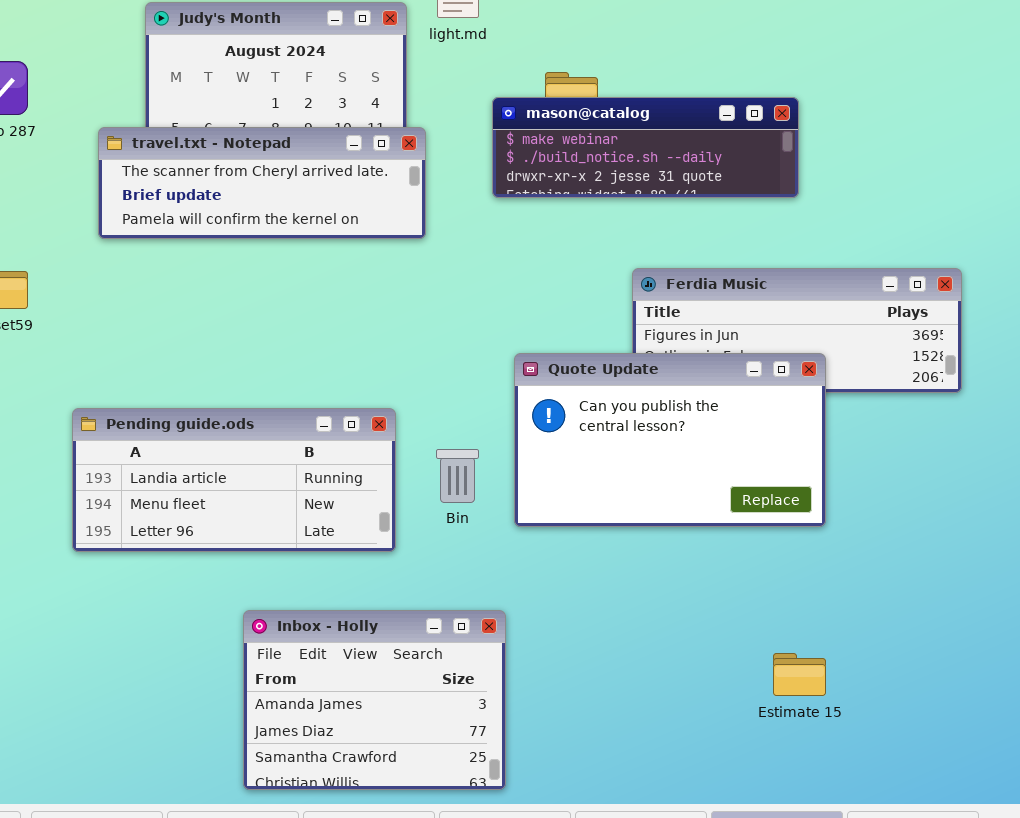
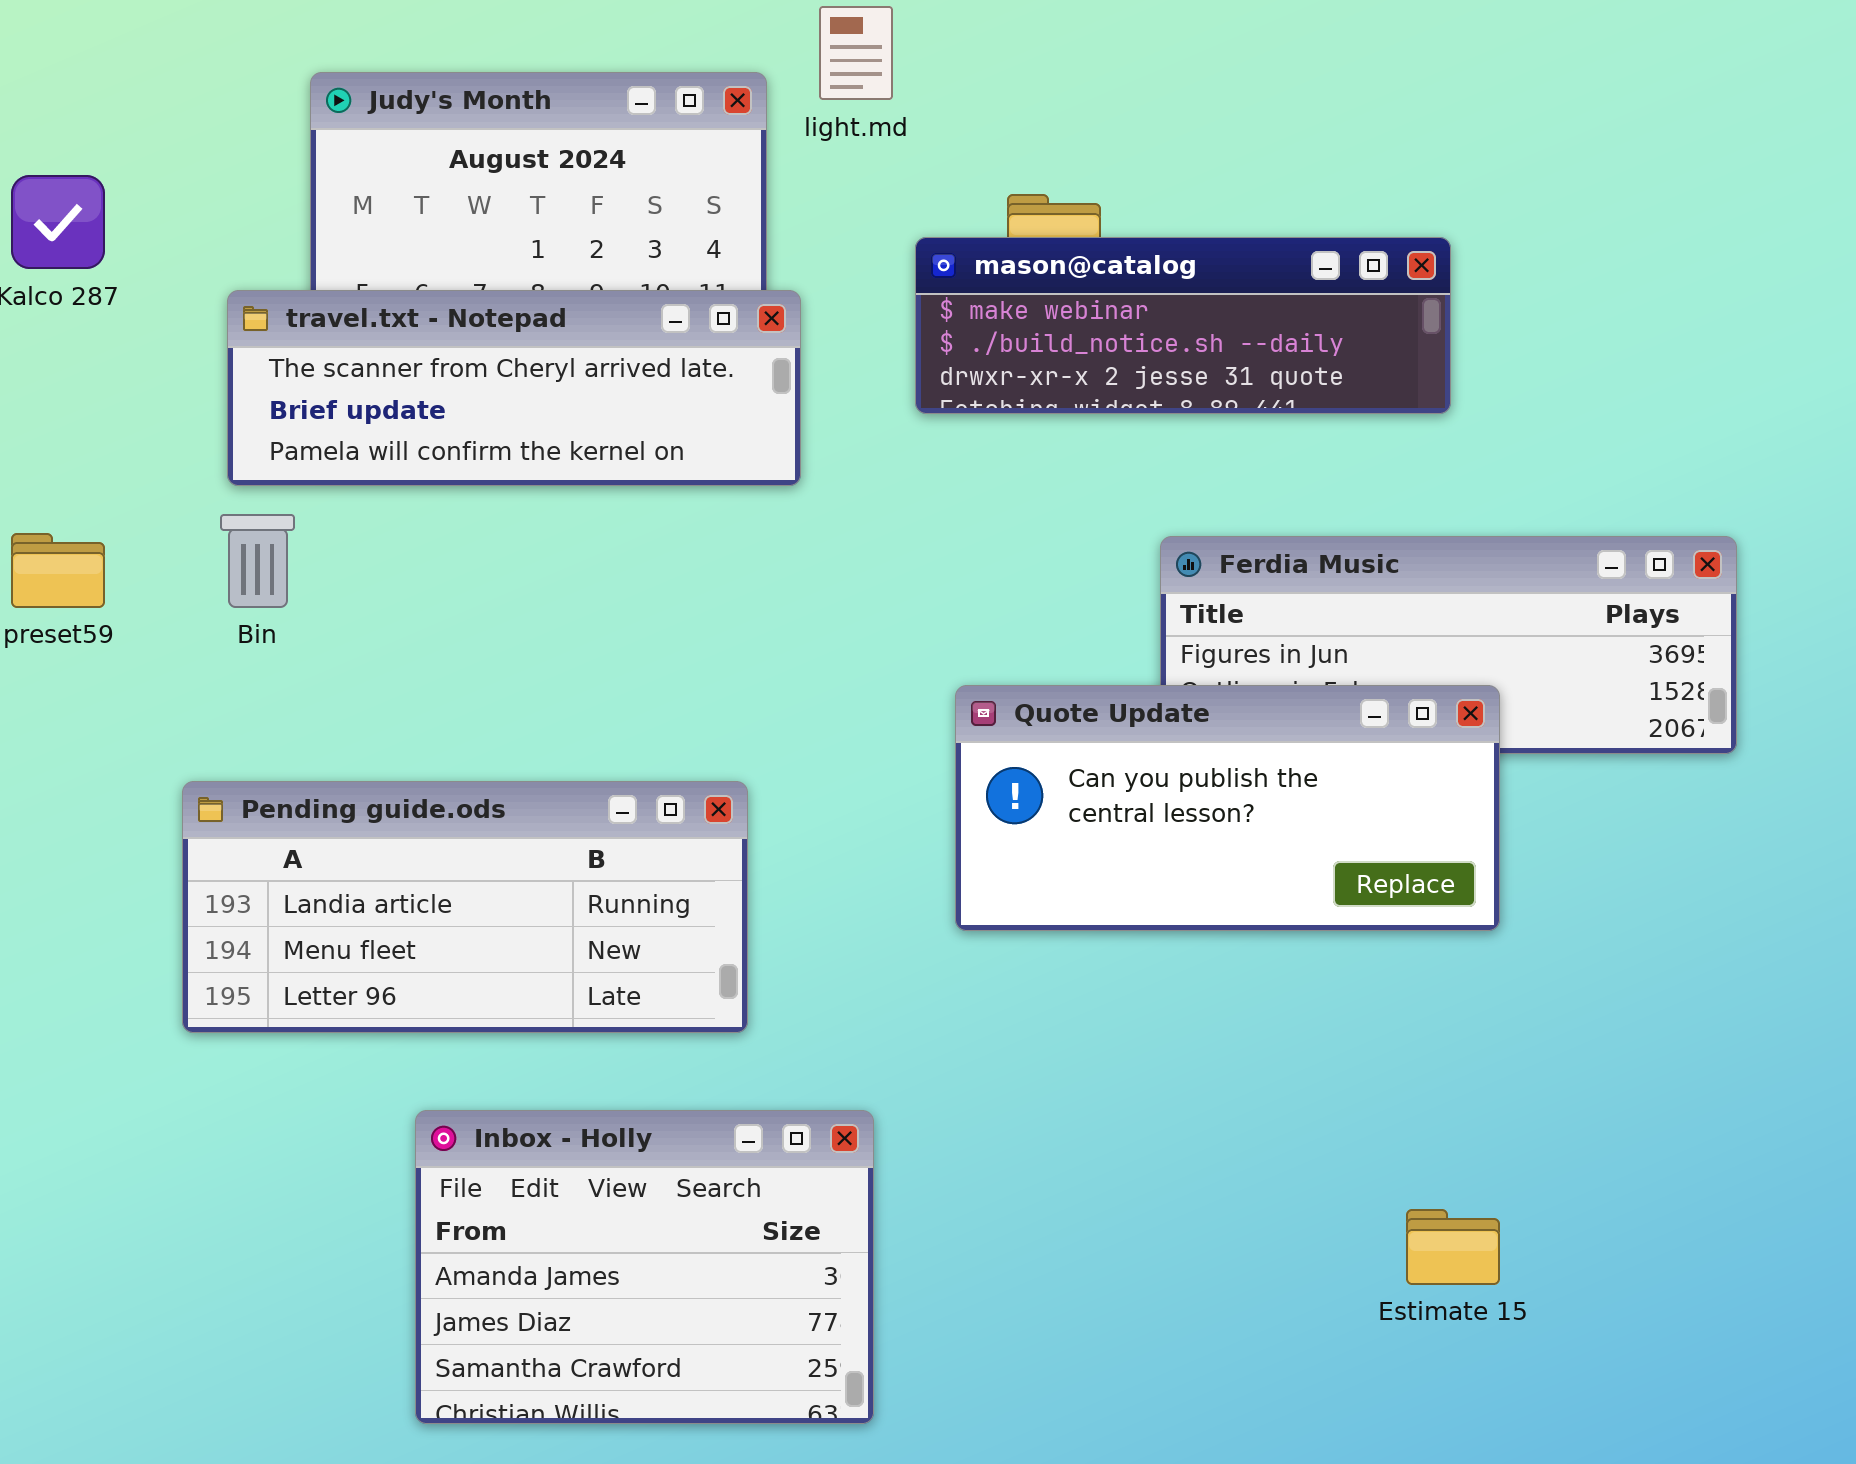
Quote Update: [514,353,826,527] -> [955,685,1500,931], resized
Bin: [436,449,479,503] -> [220,514,295,608], moved
Inbox - Holly: [243,610,506,790] -> [415,1110,874,1424], moved

